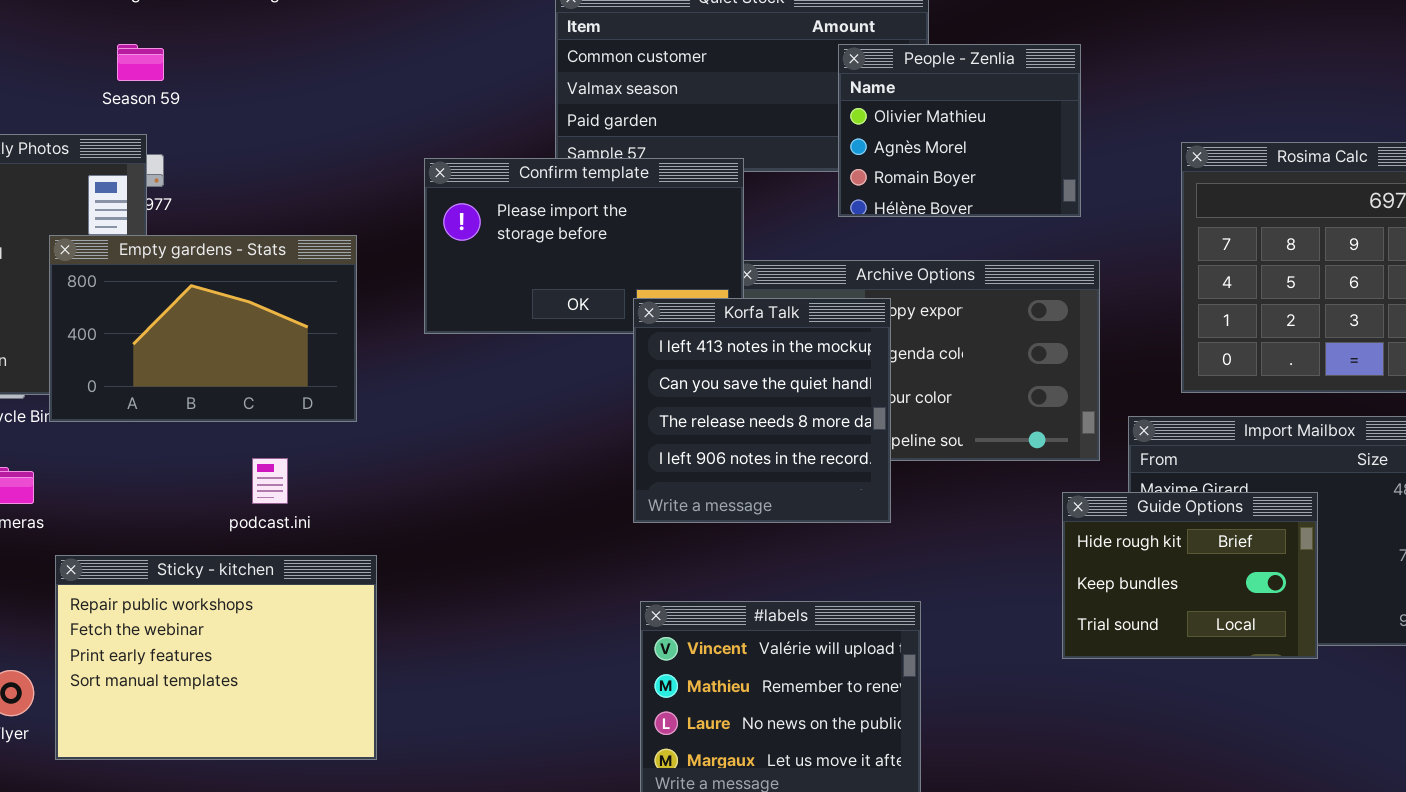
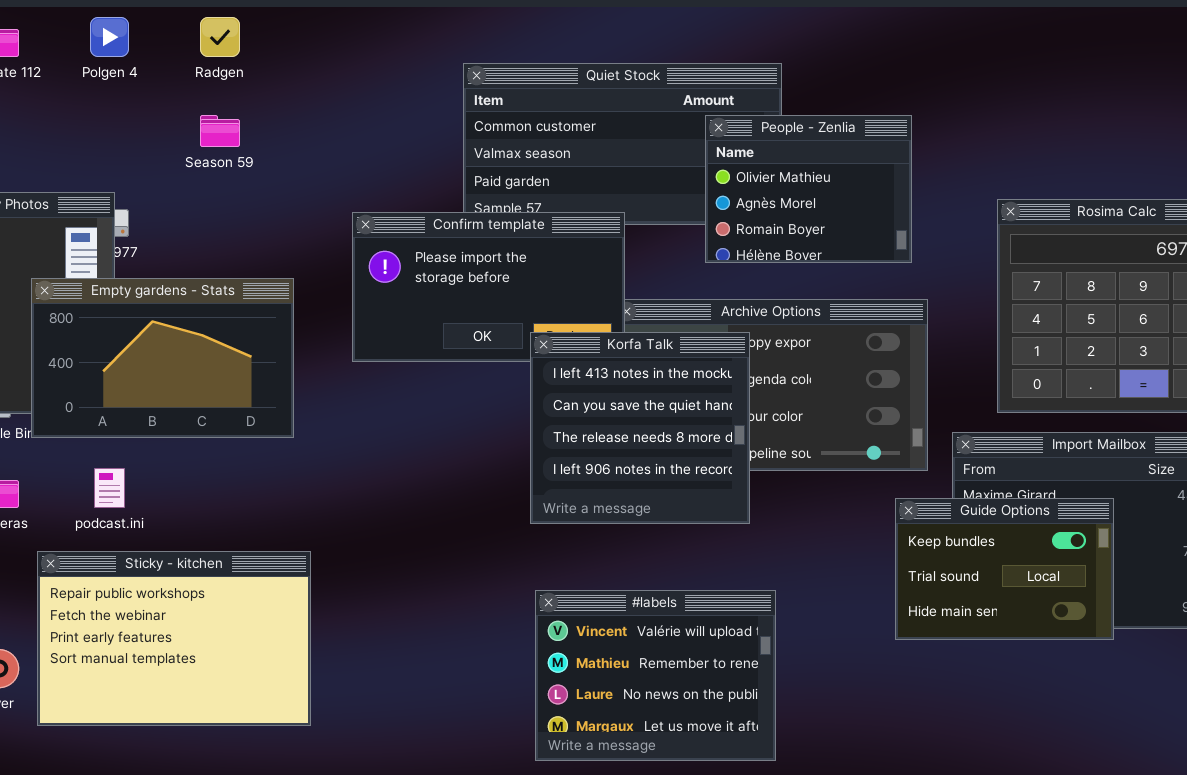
Season 59: [117,44,164,81] -> [200,115,240,147], moved
podcast.ini: [252,458,288,504] -> [94,468,125,508], moved
Guide Options: [1062,492,1318,659] -> [895,498,1114,640], scrolled down 1 row

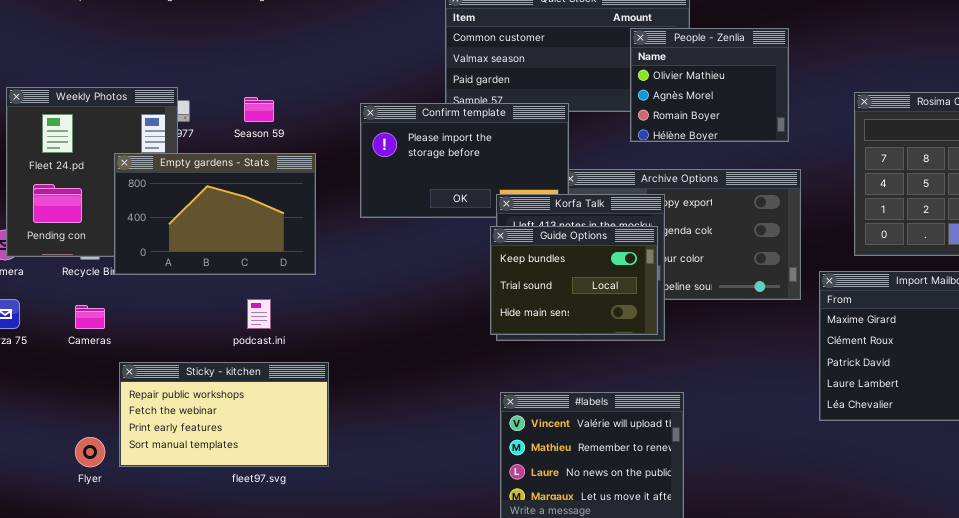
Season 59: [200,115,240,147] -> [244,97,274,122], moved
podcast.ini: [94,468,125,508] -> [247,299,271,329], moved
Guide Options: [895,498,1114,640] -> [490,226,658,335], moved
Sticky - kitchen: [37,551,311,726] -> [119,362,329,467], resized

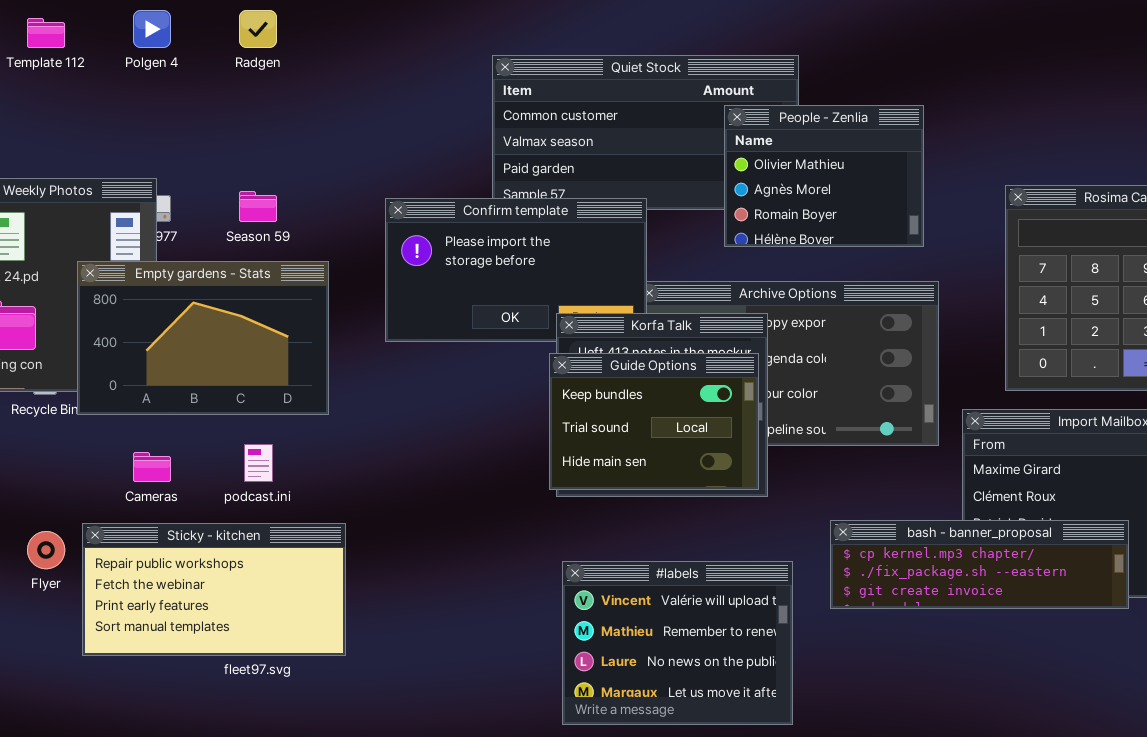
Cameras: [75,305,105,329] -> [133,452,171,482], moved
bash - banner_proposal: none -> [830,520,1129,609], opened
Flyer: [75,437,105,467] -> [27,531,65,569], moved

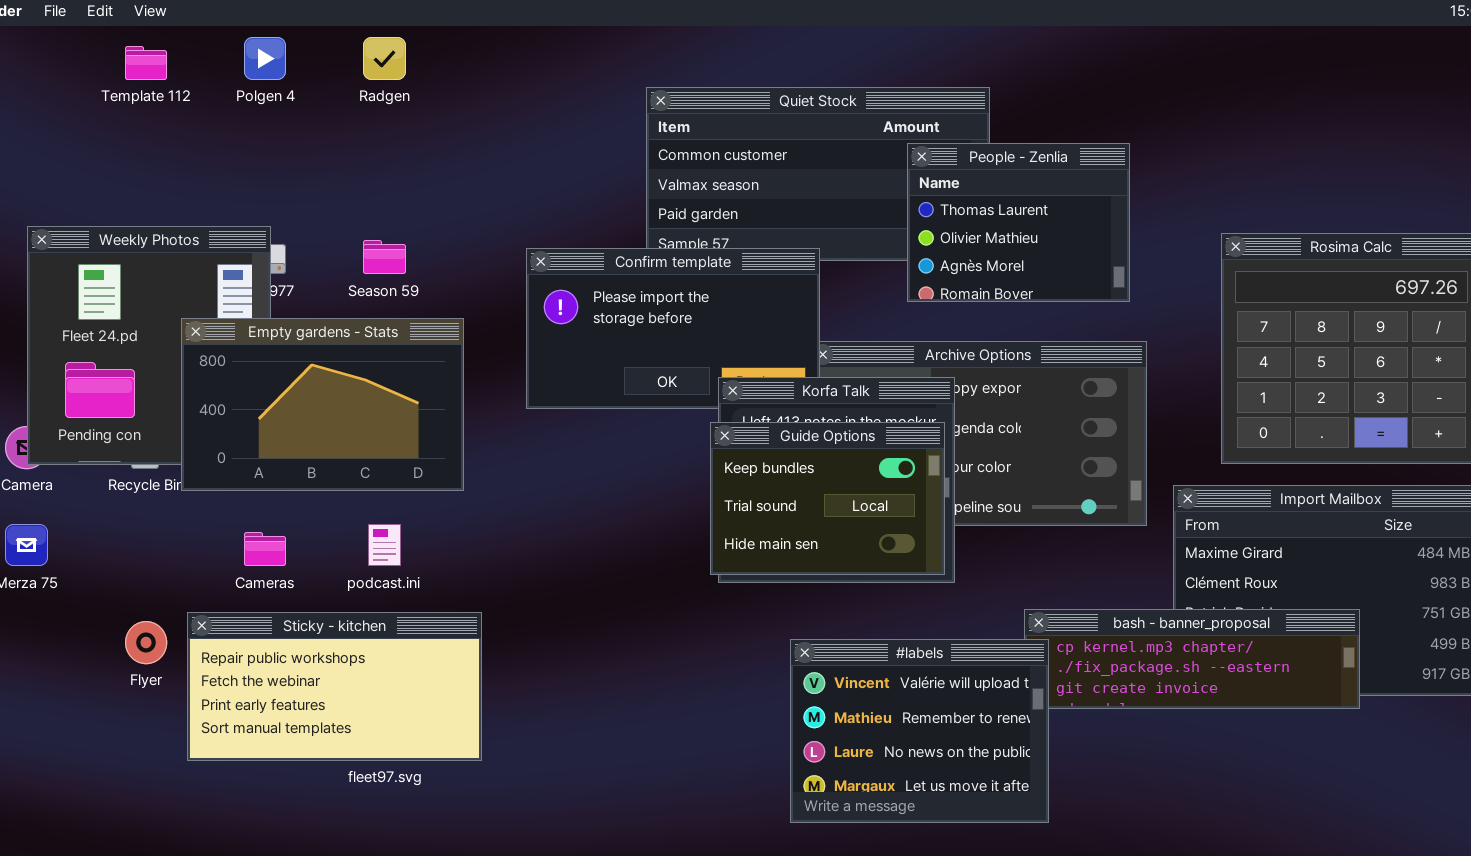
People - Zenlia: [724,105,924,247] -> [907,143,1130,302], scrolled up 1 row
#labels: [562,561,793,725] -> [790,639,1049,823], moved

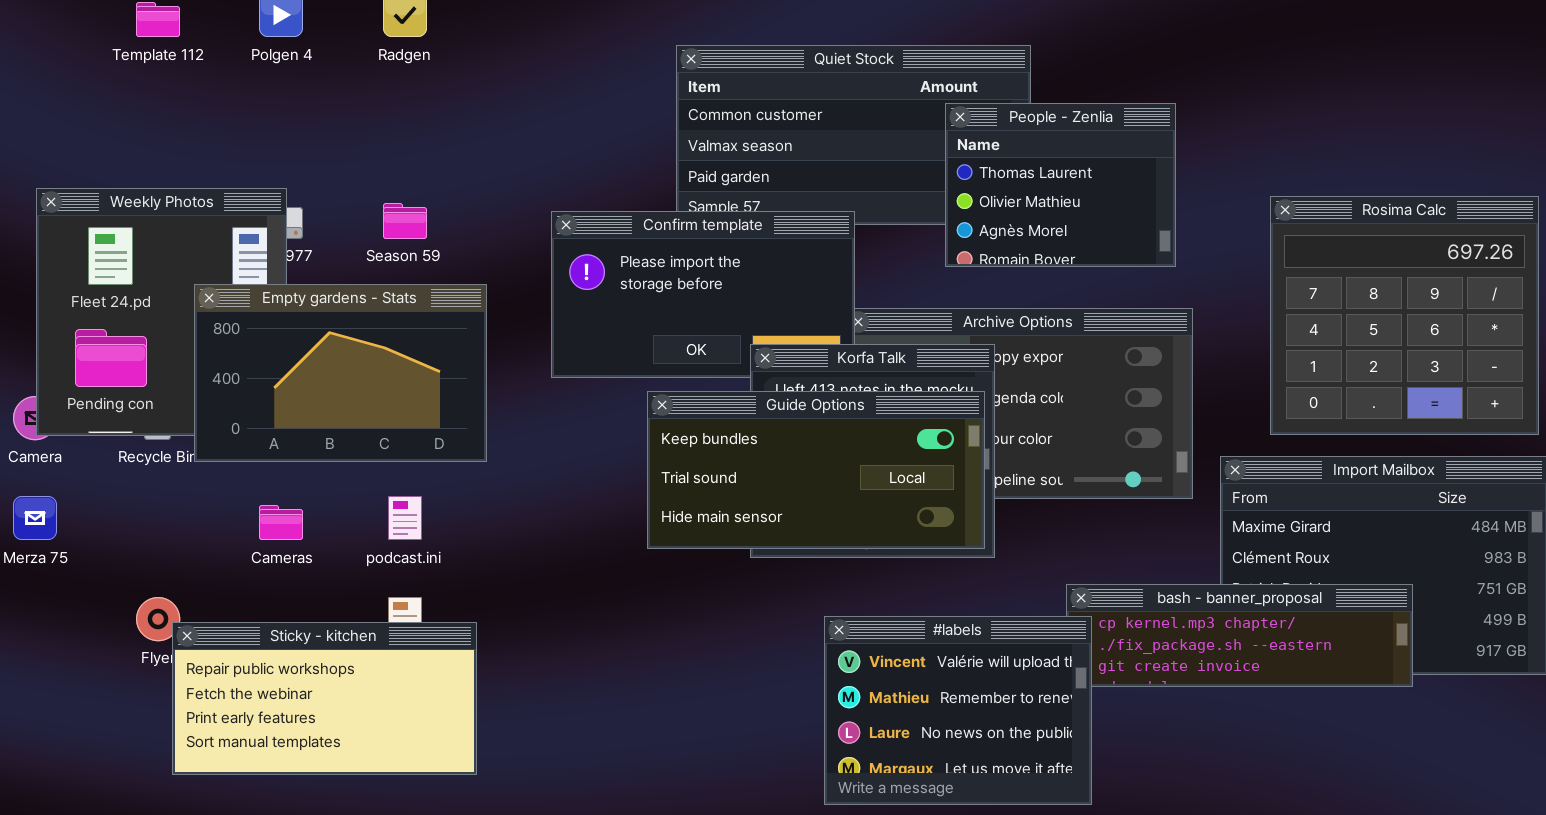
Guide Options: [710,422,945,575] -> [647,391,985,549], resized
Sticky - kitchen: [187,612,482,761] -> [172,622,477,775], moved

